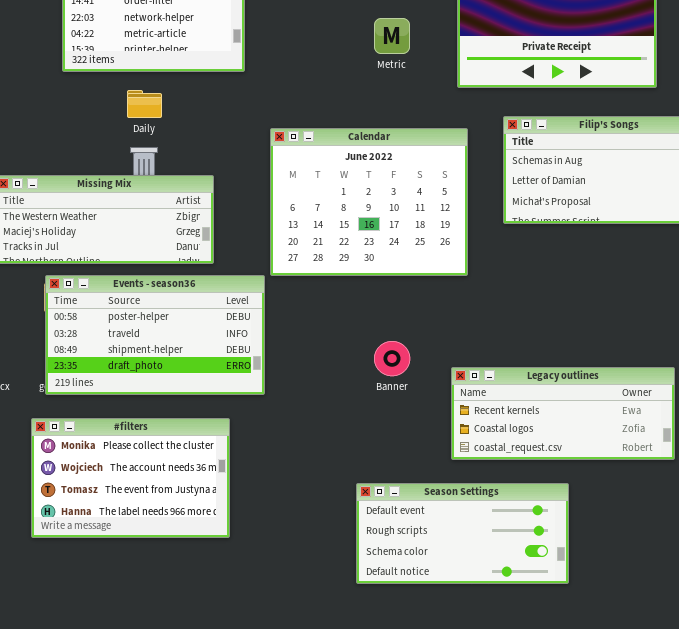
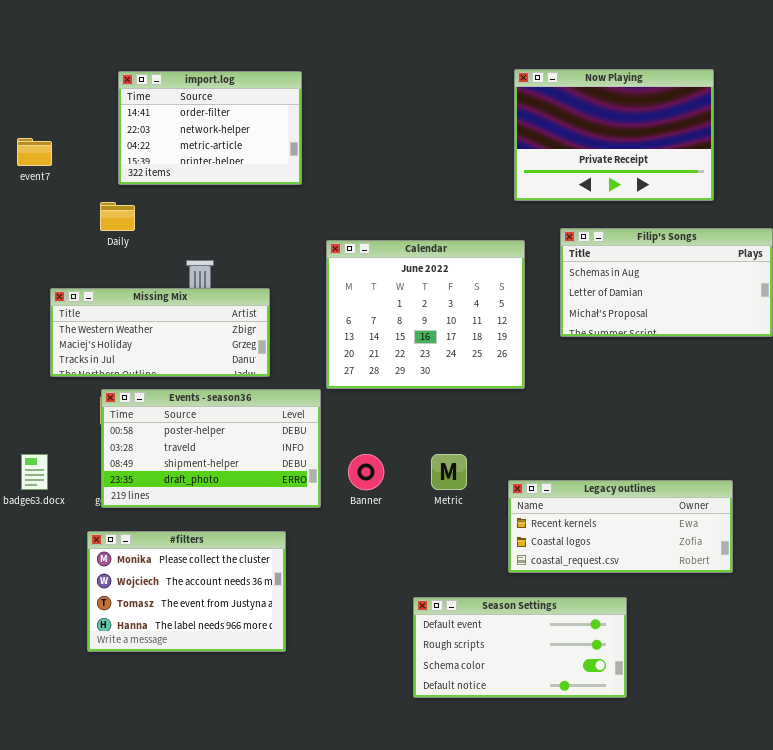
Metric: [374,18,410,54] -> [431,454,467,490], moved
Daily: [127,90,162,118] -> [100,202,135,231], moved
Banner: [374,341,410,376] -> [348,454,384,490], moved

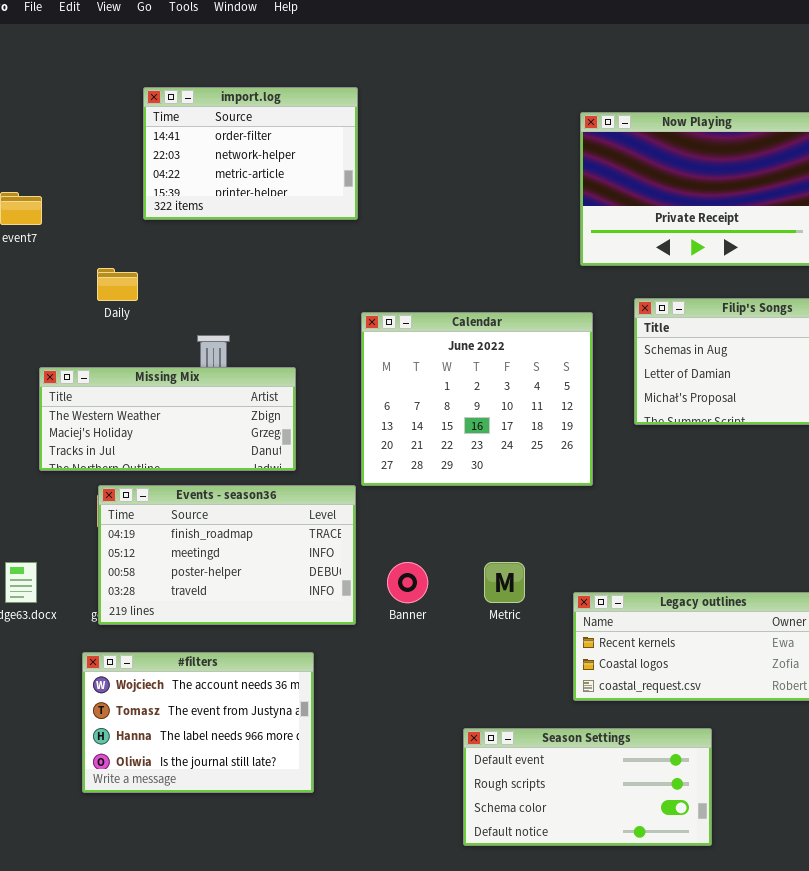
import.log: [118,71,302,185] -> [143,87,358,220], moved
Events - season36: [101,389,321,508] -> [98,485,356,625], scrolled up 2 rows
#filters: [87,531,286,652] -> [82,652,314,793], scrolled down 1 row

